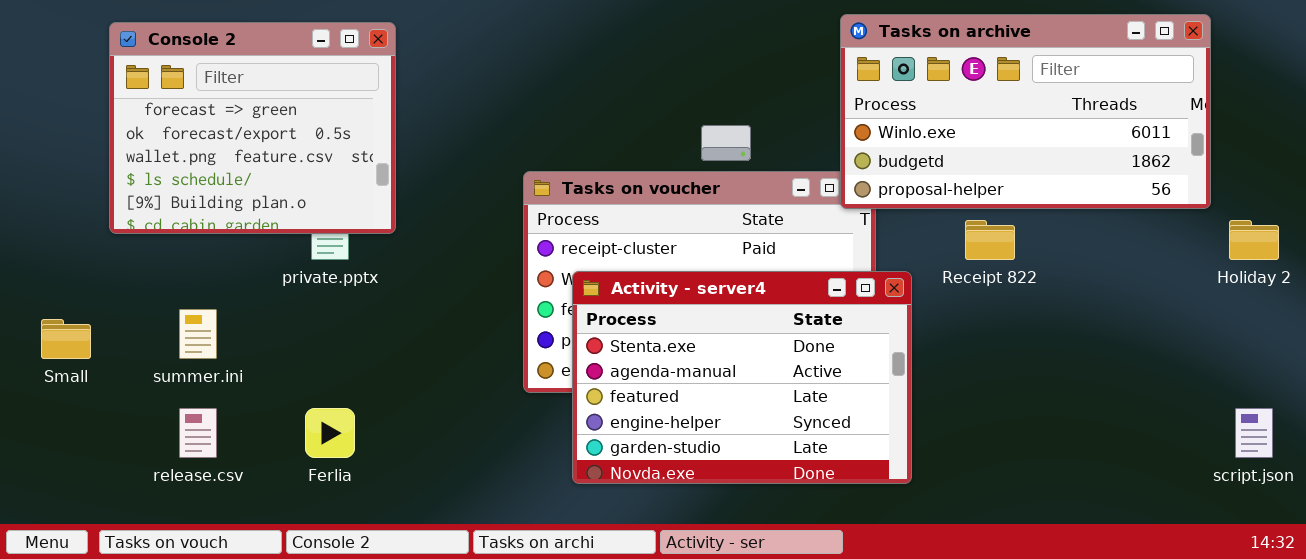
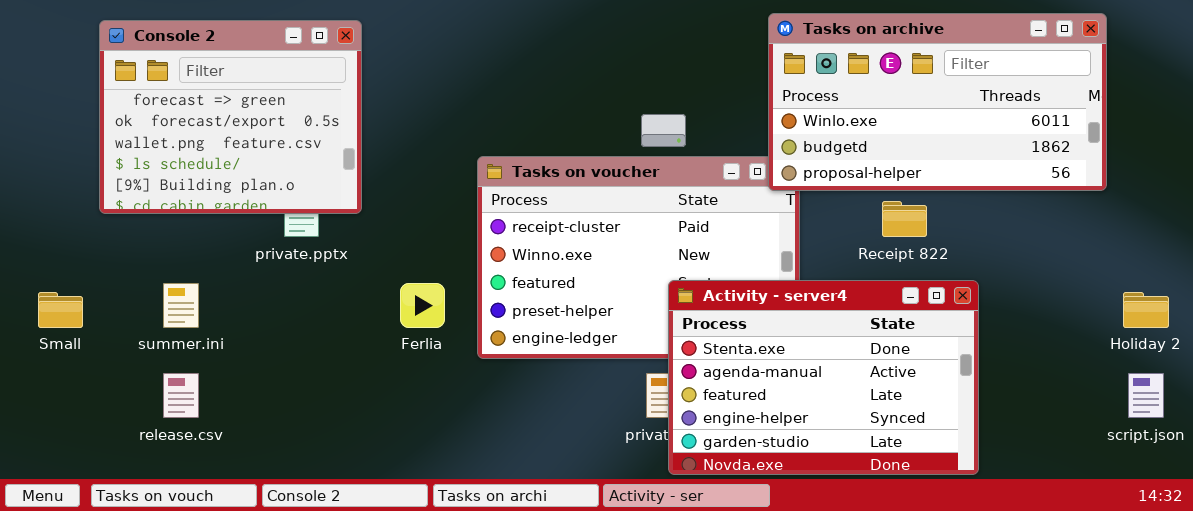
Holiday 2: [1229,220,1279,260] -> [1123,292,1169,328], moved
Activity - server4: [572,271,912,484] -> [668,280,979,475], moved
Ferlia: [305,408,355,458] -> [400,283,445,328], moved

